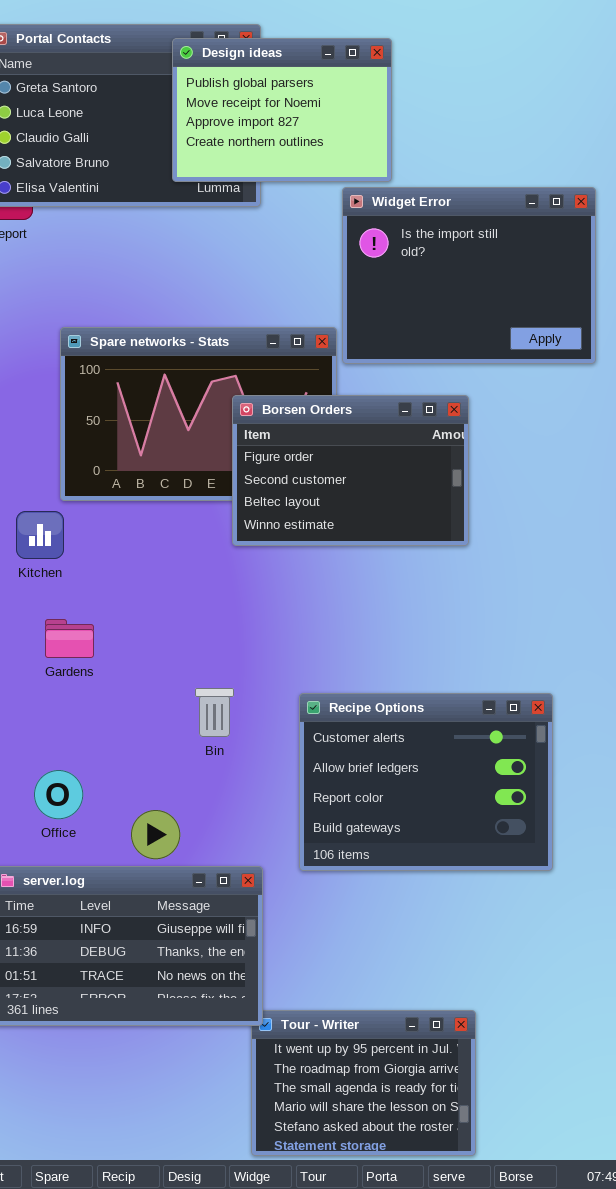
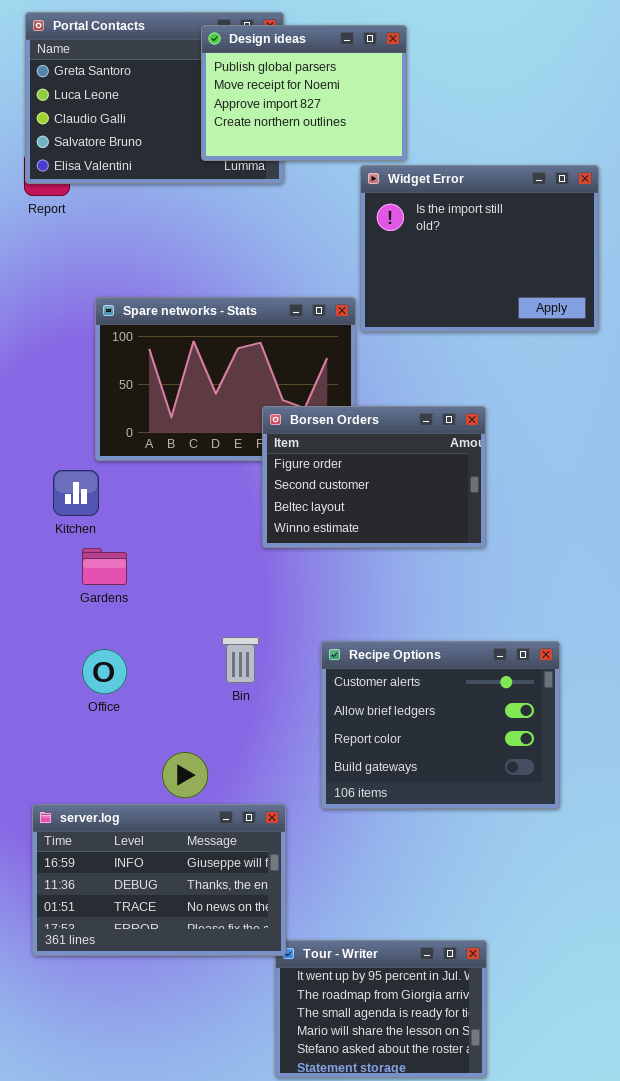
Borsen Orders: [232,395,469,546] -> [262,406,486,548], moved
Gardens: [45,619,94,658] -> [82,548,127,585], moved
Office: [34,770,83,819] -> [82,649,127,694], moved

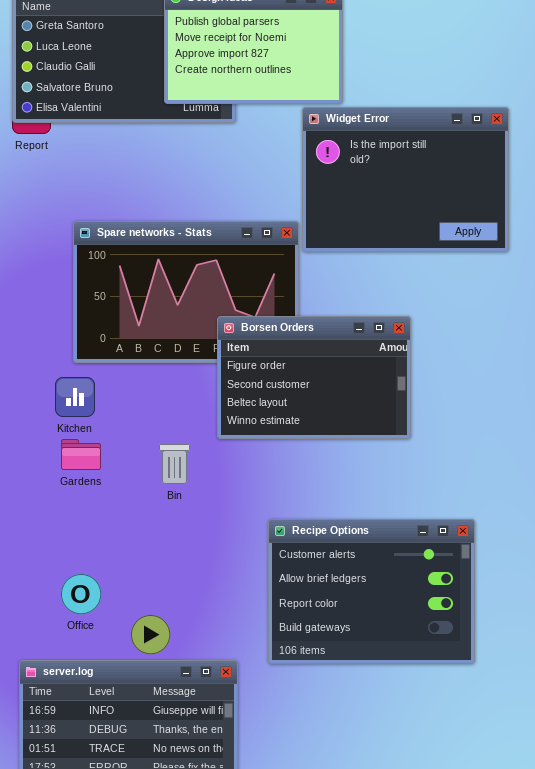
Kitchen: [53,470,99,516] -> [55,377,95,417], moved
Bin: [222,637,259,683] -> [159,444,190,484], moved
Office: [82,649,127,694] -> [61,574,101,614], moved

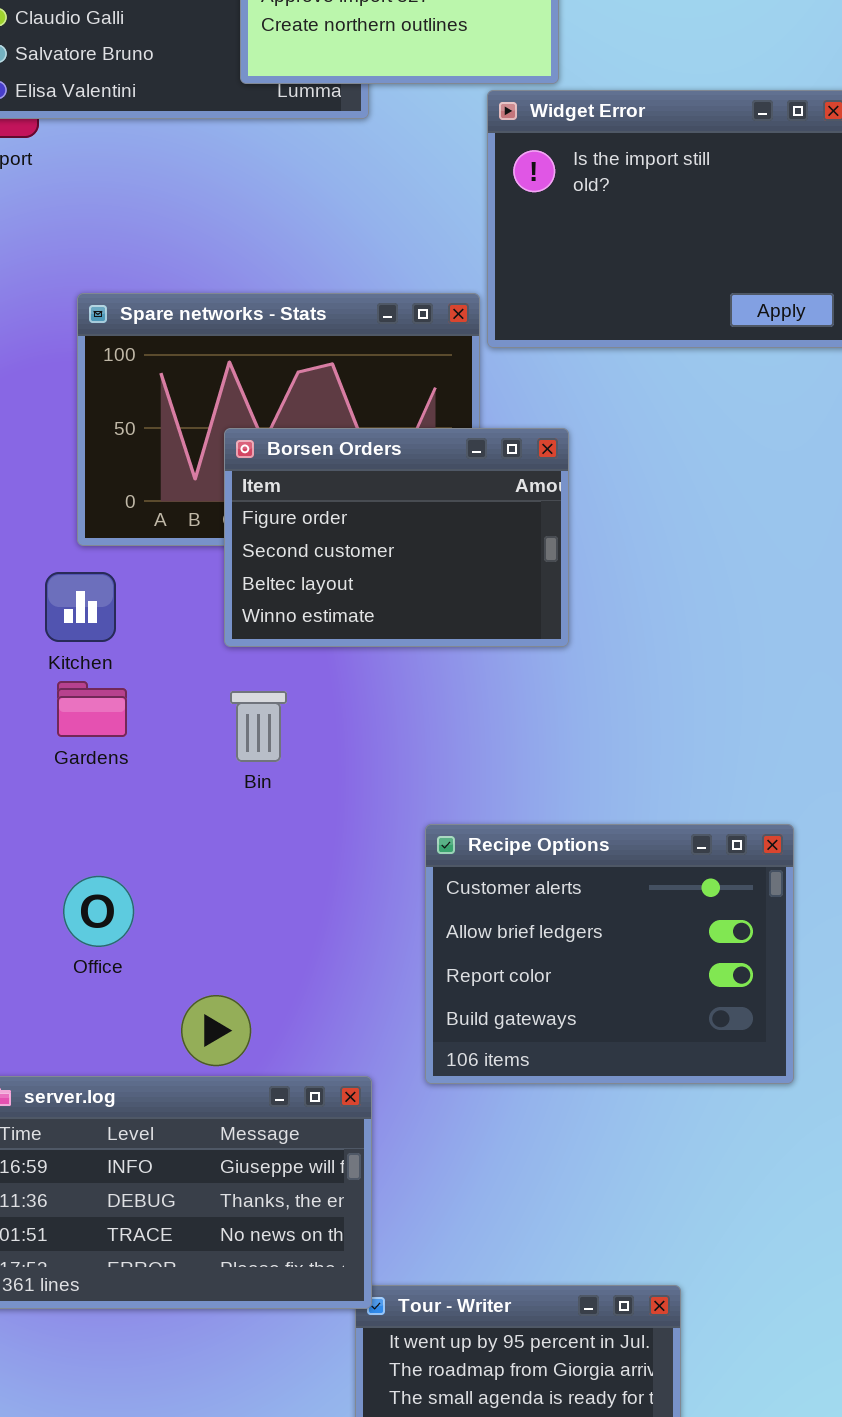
Borsen Orders: [217,316,411,439] -> [224,428,569,647], moved
Office: [61,574,101,614] -> [63,876,134,947], moved

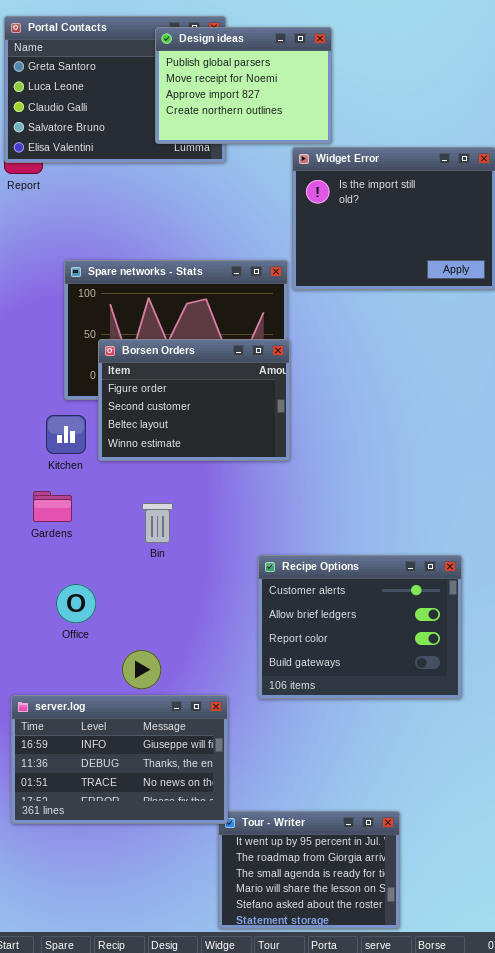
Borsen Orders: [224,428,569,647] -> [98,339,290,461], moved
Gardens: [57,681,127,737] -> [33,491,72,522], moved
Bin: [230,691,287,762] -> [142,503,173,543], moved

